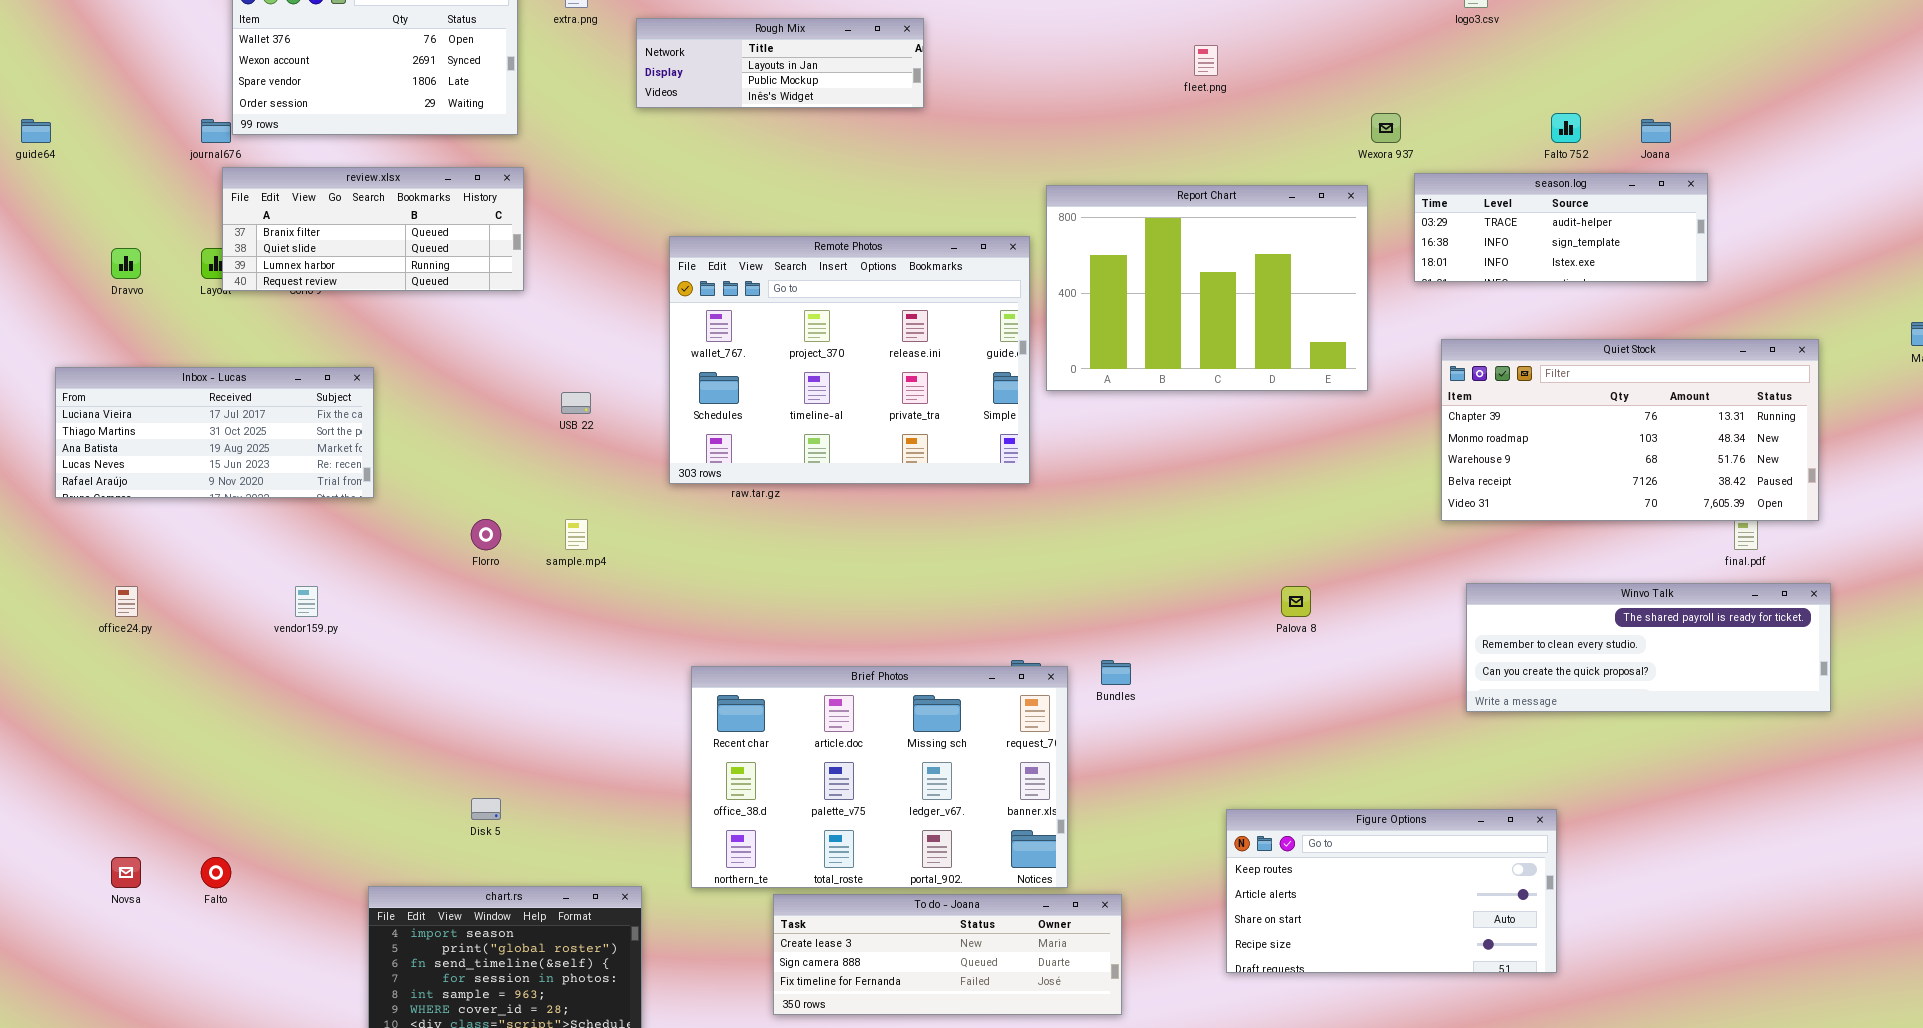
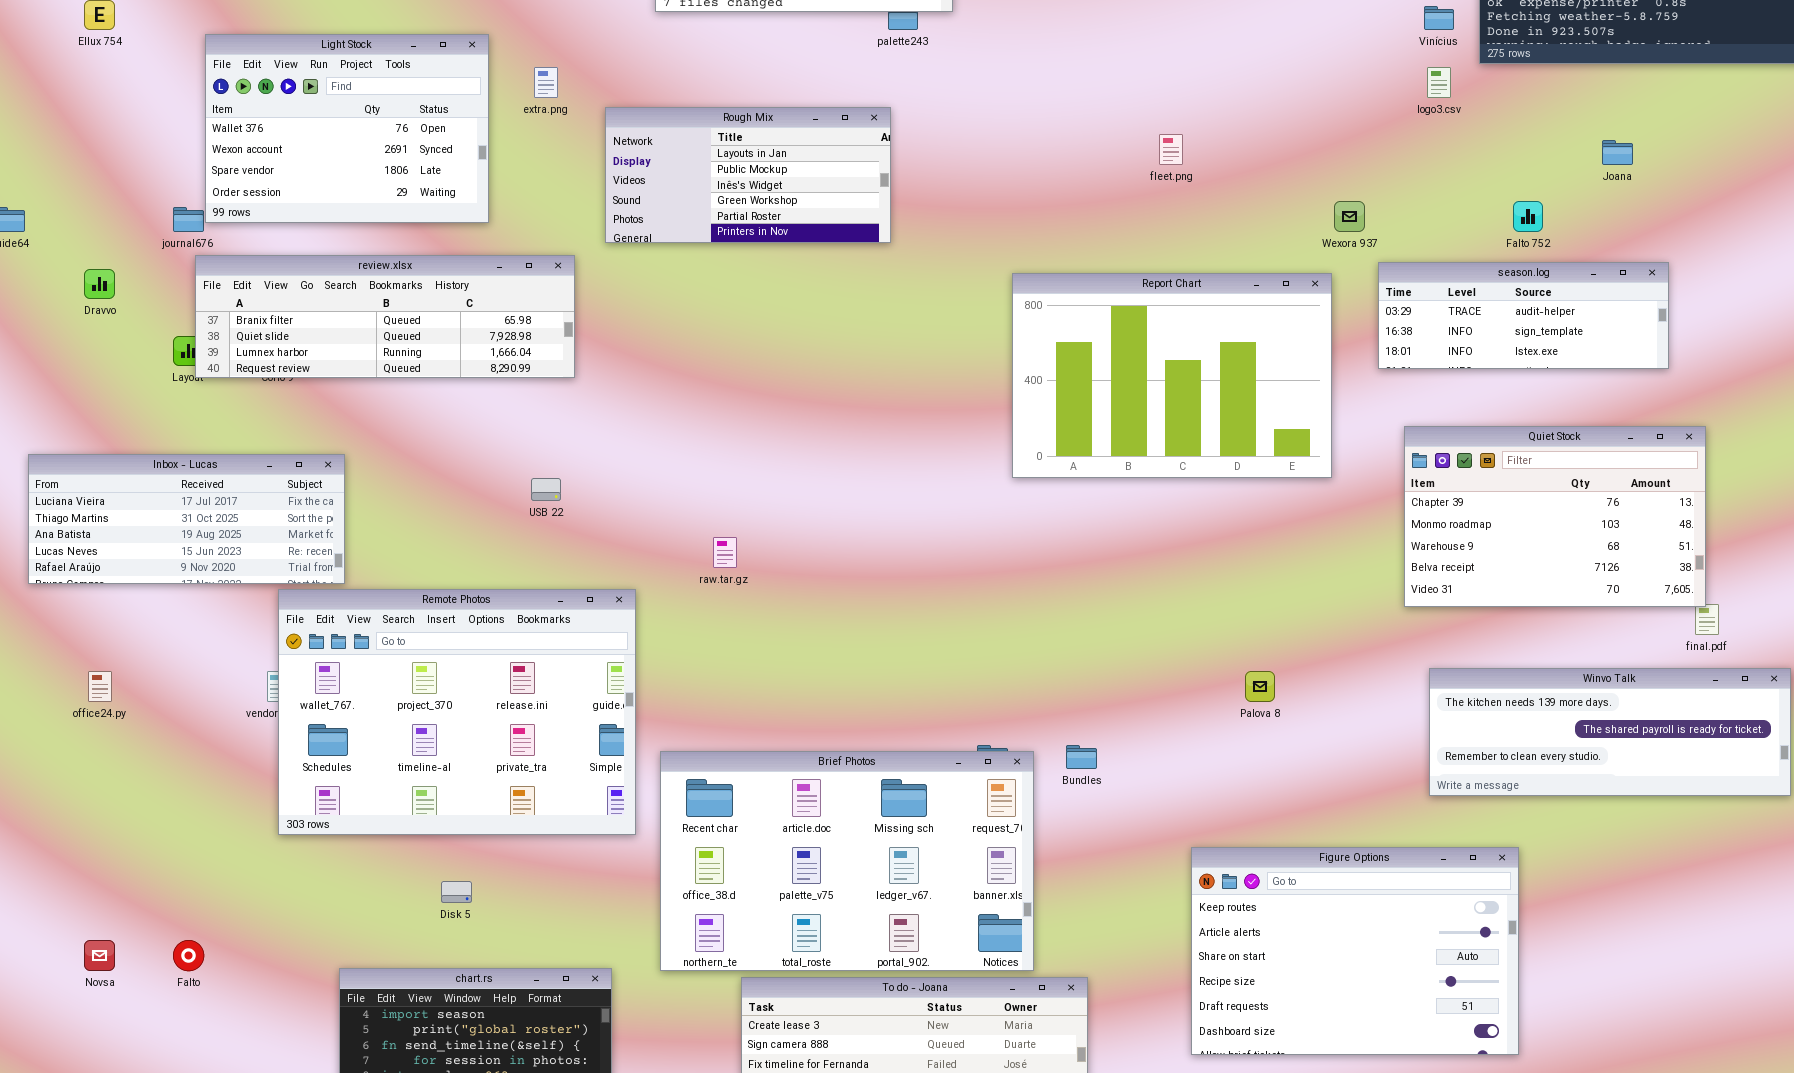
Rough Mix: [636,18,924,108] -> [605,107,891,243], resized
Joana: [1641,119,1671,143] -> [1602,140,1633,165], moved
review.xlsx: [222,167,524,291] -> [195,255,575,378], resized
Remote Photos: [669,236,1030,484] -> [278,589,636,835], moved
Dravvo: [111,248,141,279] -> [84,269,115,299], moved
Quiet Stock: [1441,339,1819,521] -> [1404,426,1706,607], resized
Winvo Talk: [1466,583,1831,712] -> [1429,668,1791,796], scrolled up 1 row
Figure Options: [1226,809,1557,973] -> [1191,847,1519,1055], resized

